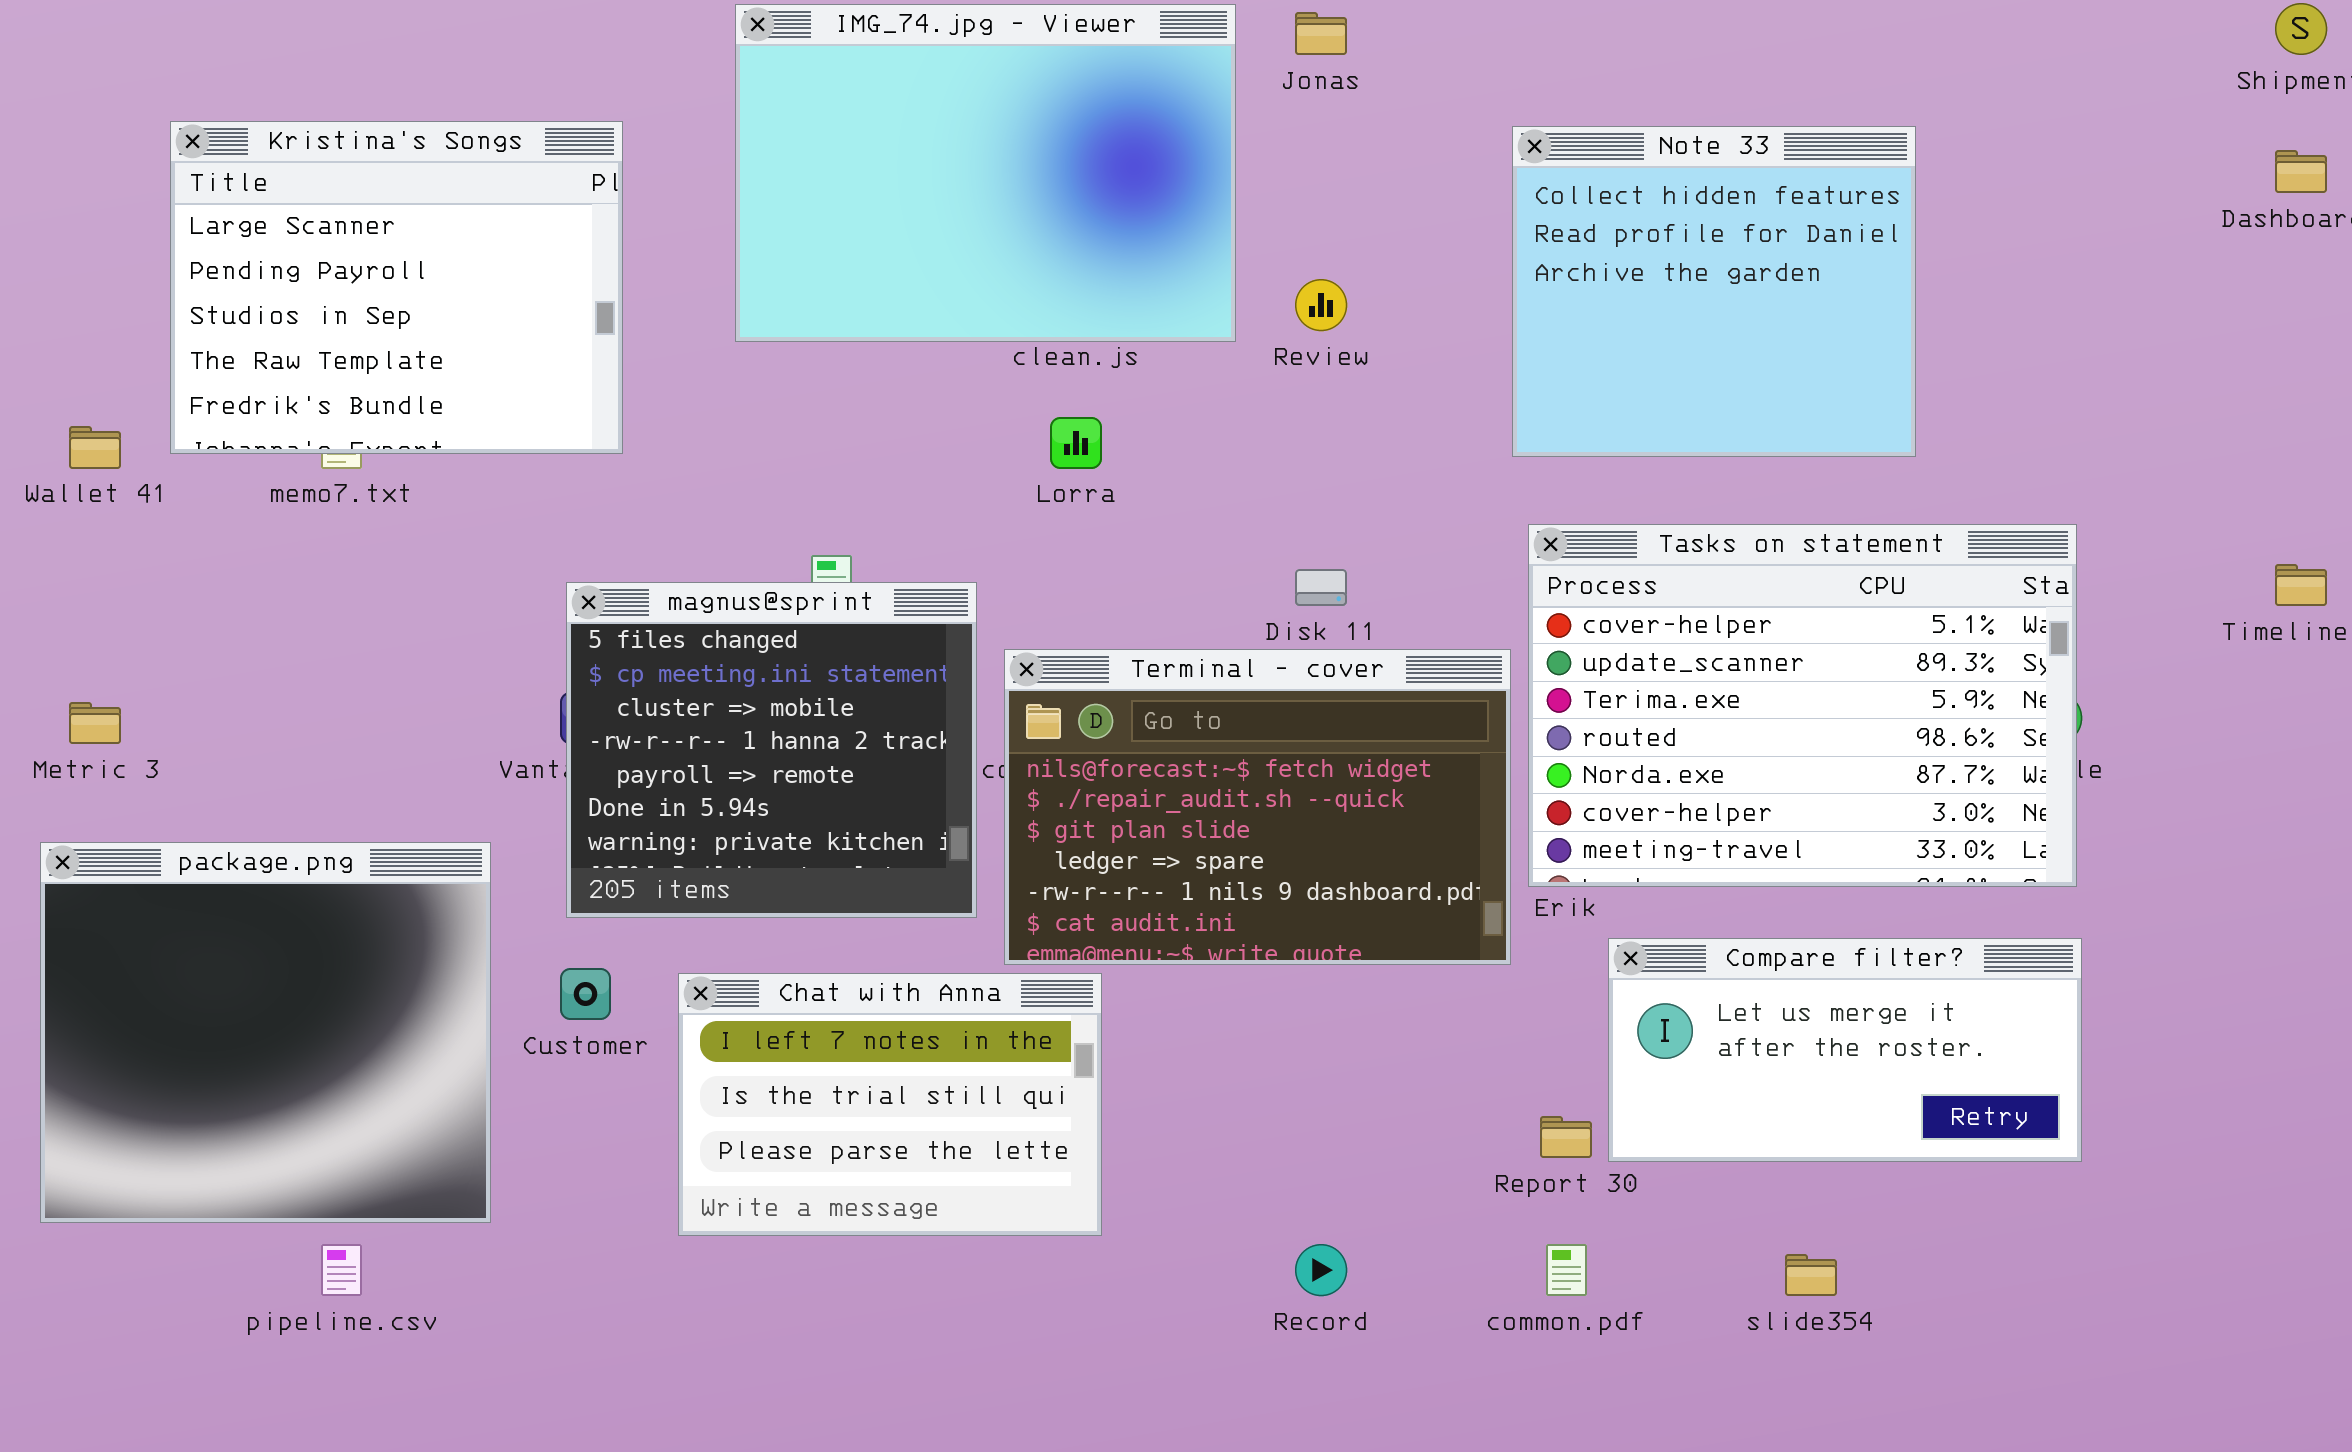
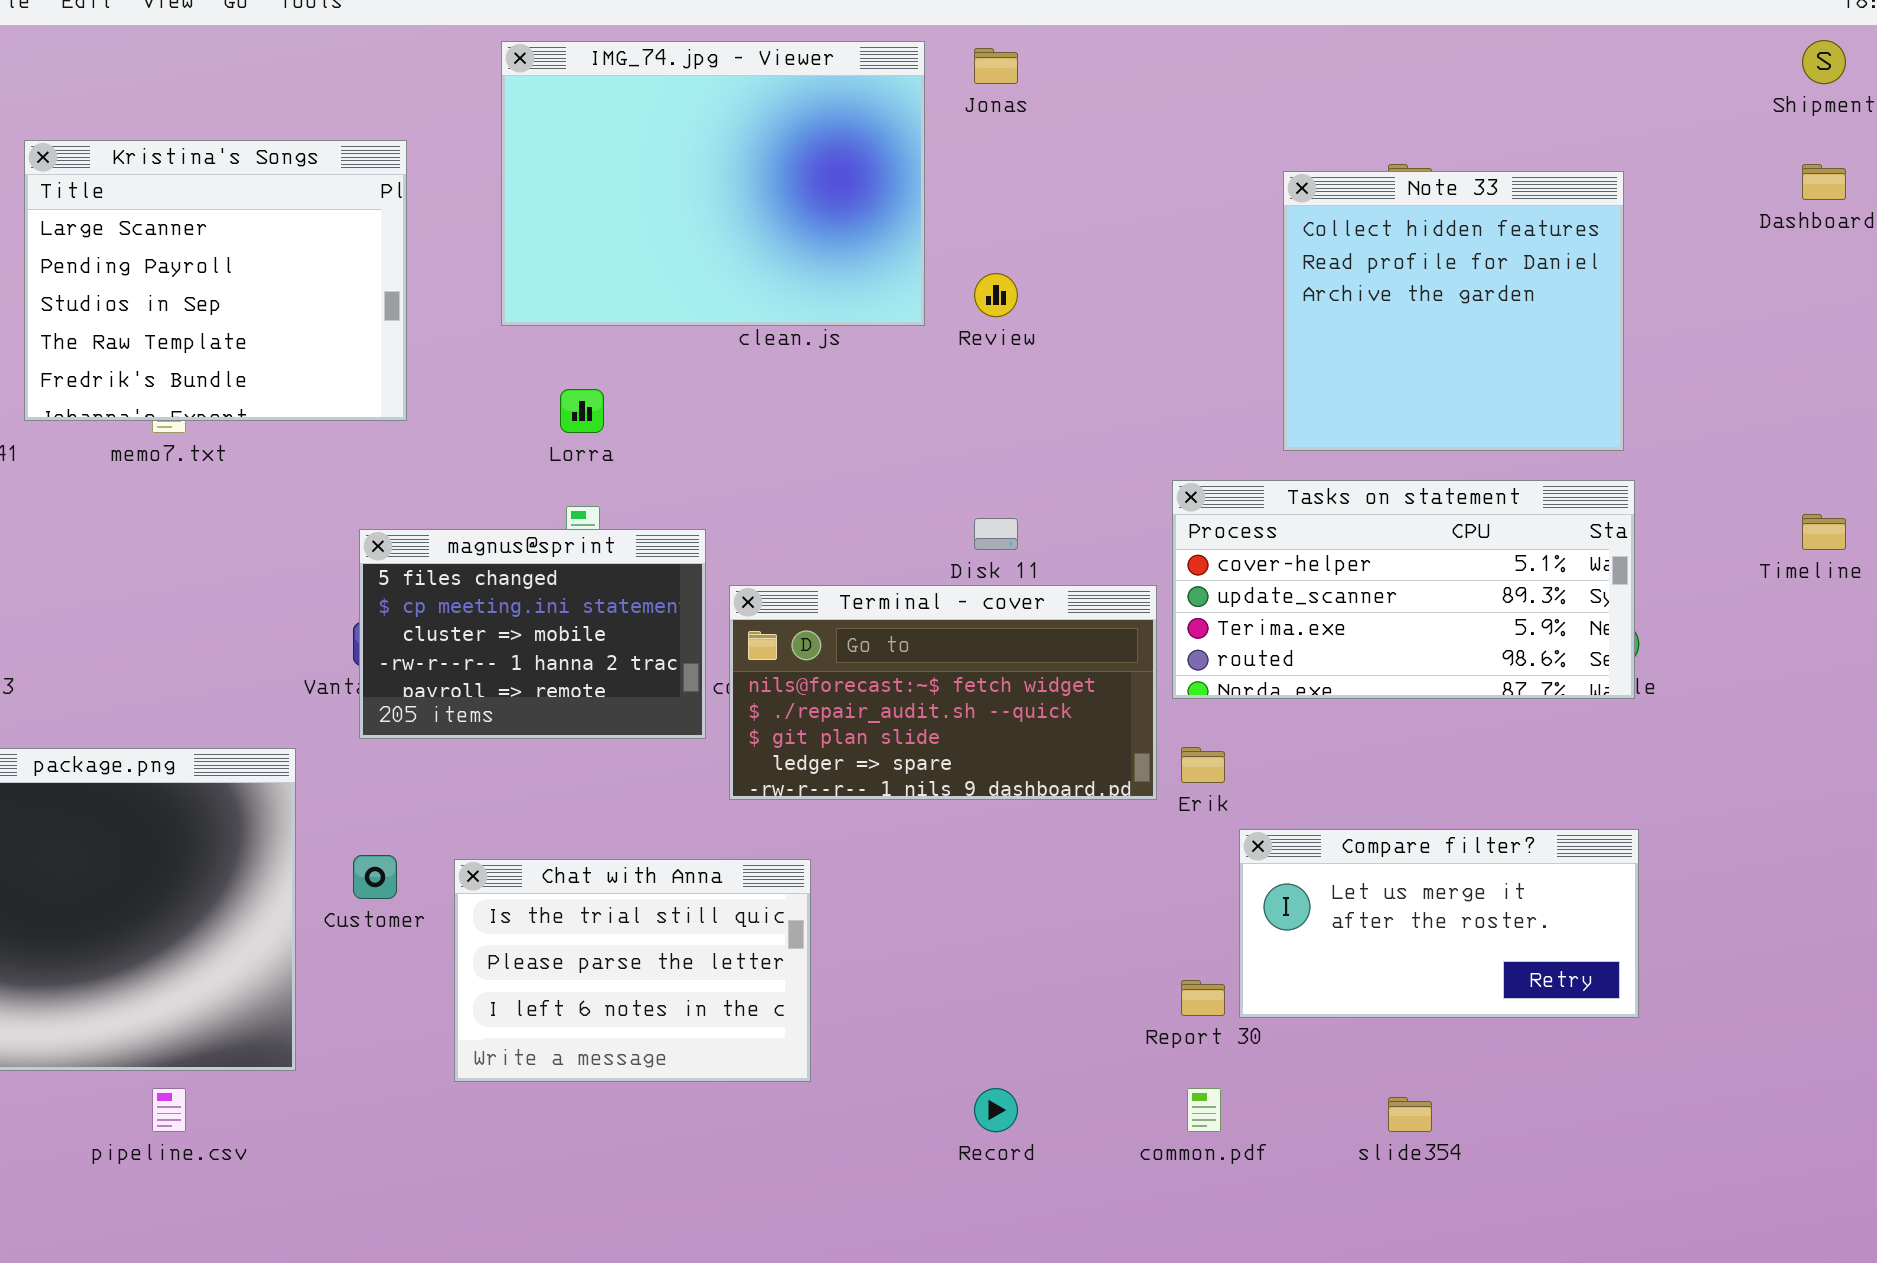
Note 33: [1512,126,1916,457] -> [1283,171,1624,451], moved
Lorra: [1050,417,1102,469] -> [560,389,604,433], moved
Tasks on statement: [1528,524,2077,887] -> [1172,480,1635,699], resized
magnus@sprint: [566,582,977,918] -> [359,529,706,739], resized
Terminal - cover: [1004,649,1511,965] -> [729,585,1157,800], resized
Chat with Anna: [678,973,1102,1236] -> [454,859,811,1082], scrolled down 1 row

